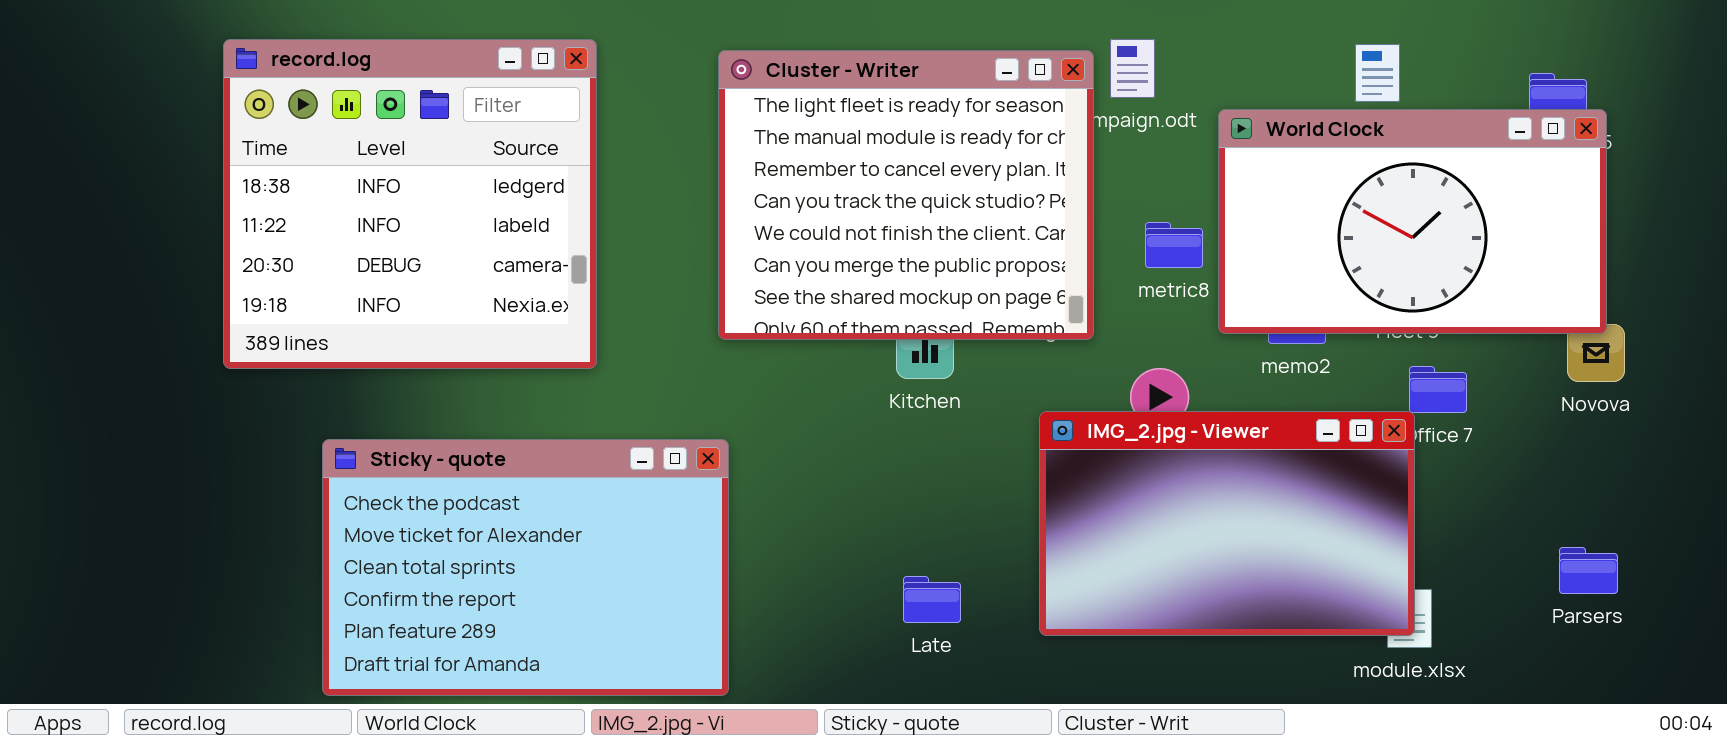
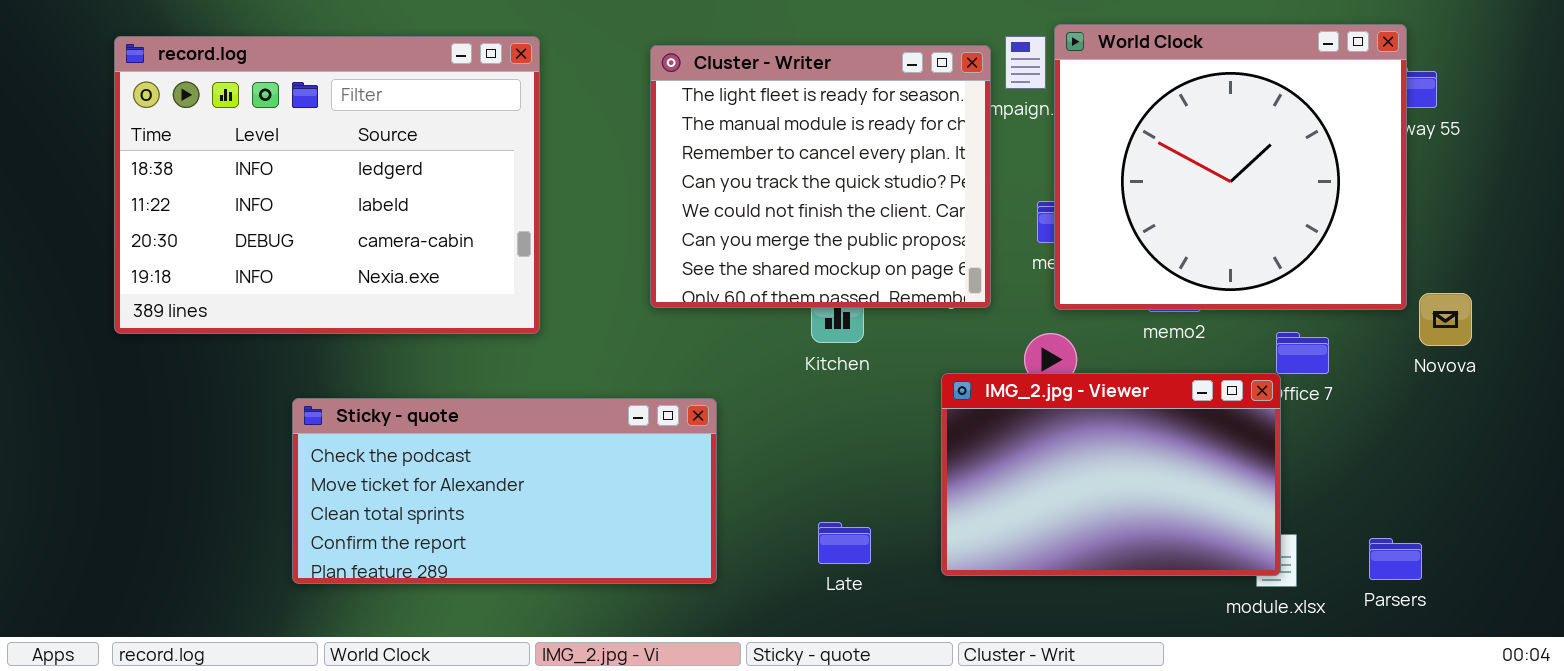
record.log: [223,39,597,369] -> [114,36,540,334], resized
World Clock: [1218,109,1607,334] -> [1054,24,1407,310], moved, resized
Sticky - quote: [322,439,729,696] -> [292,398,717,584], resized
Parsers: [1559,547,1618,594] -> [1369,538,1422,580], moved

